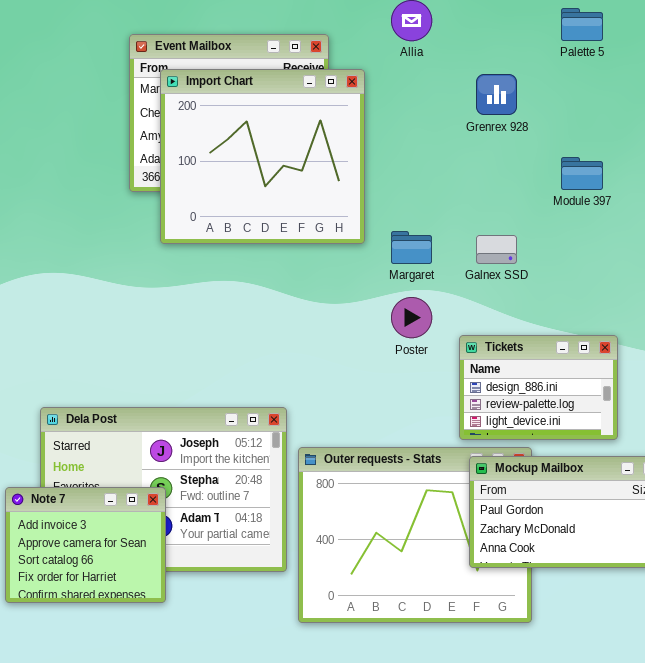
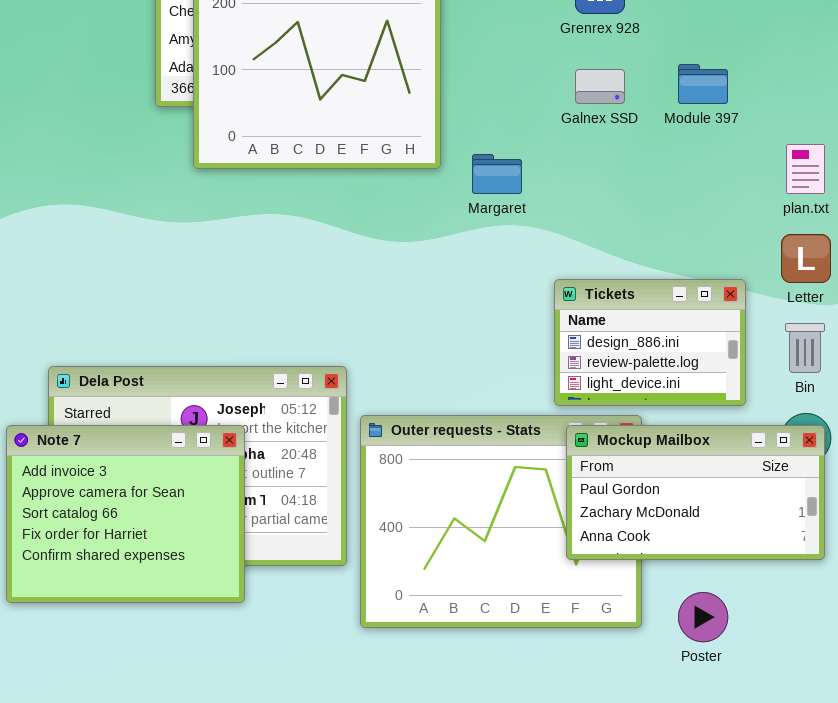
Galnex SSD: [476,235,517,264] -> [575,69,625,104], moved
Poster: [391,297,432,338] -> [678,592,728,642], moved
Note 7: [5,487,166,603] -> [6,425,245,603], resized

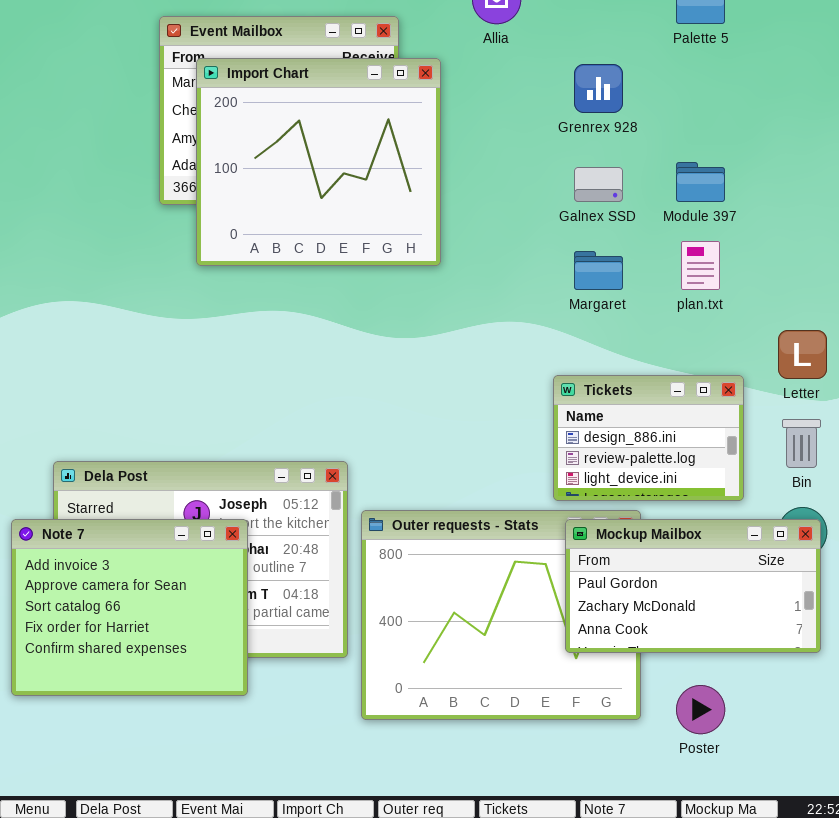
plan.txt: [786,144,825,194] -> [681,241,720,290], moved
Margaret: [472,154,522,194] -> [574,251,623,290], moved

